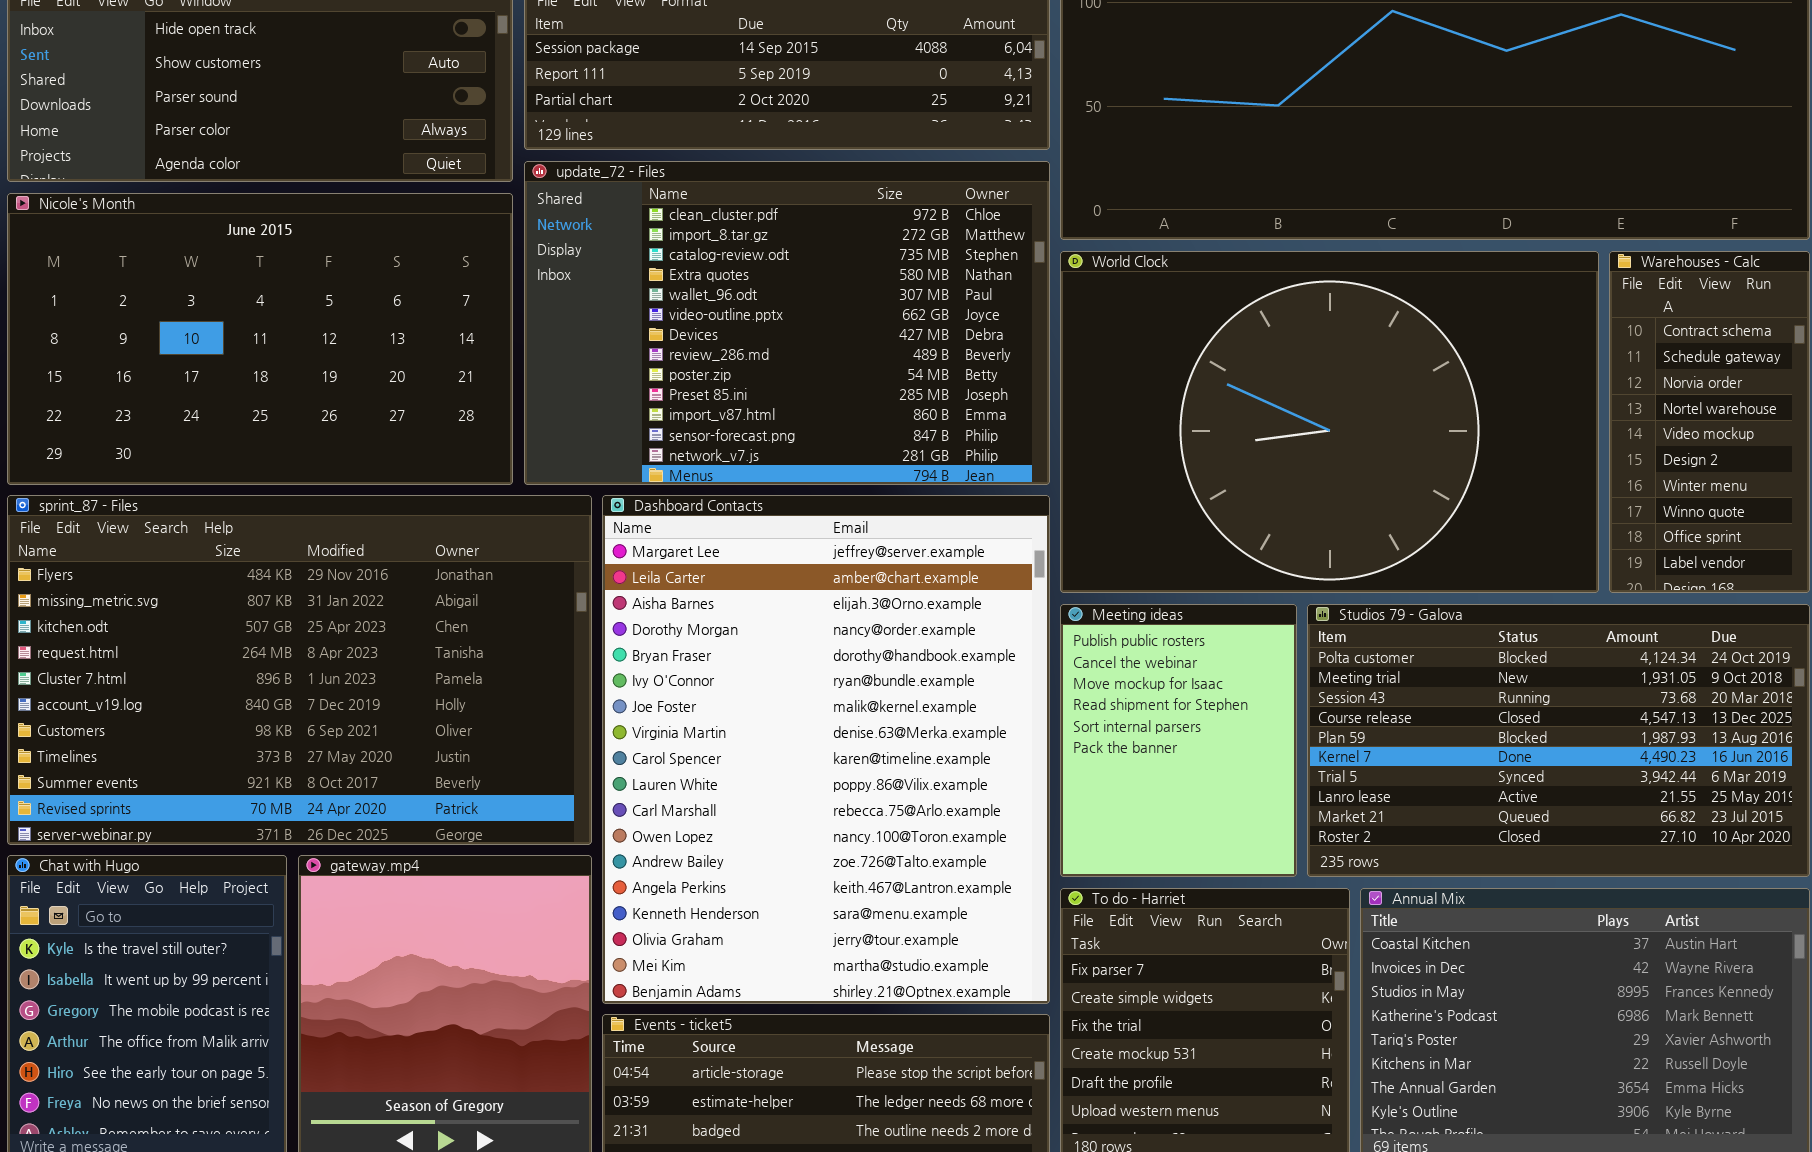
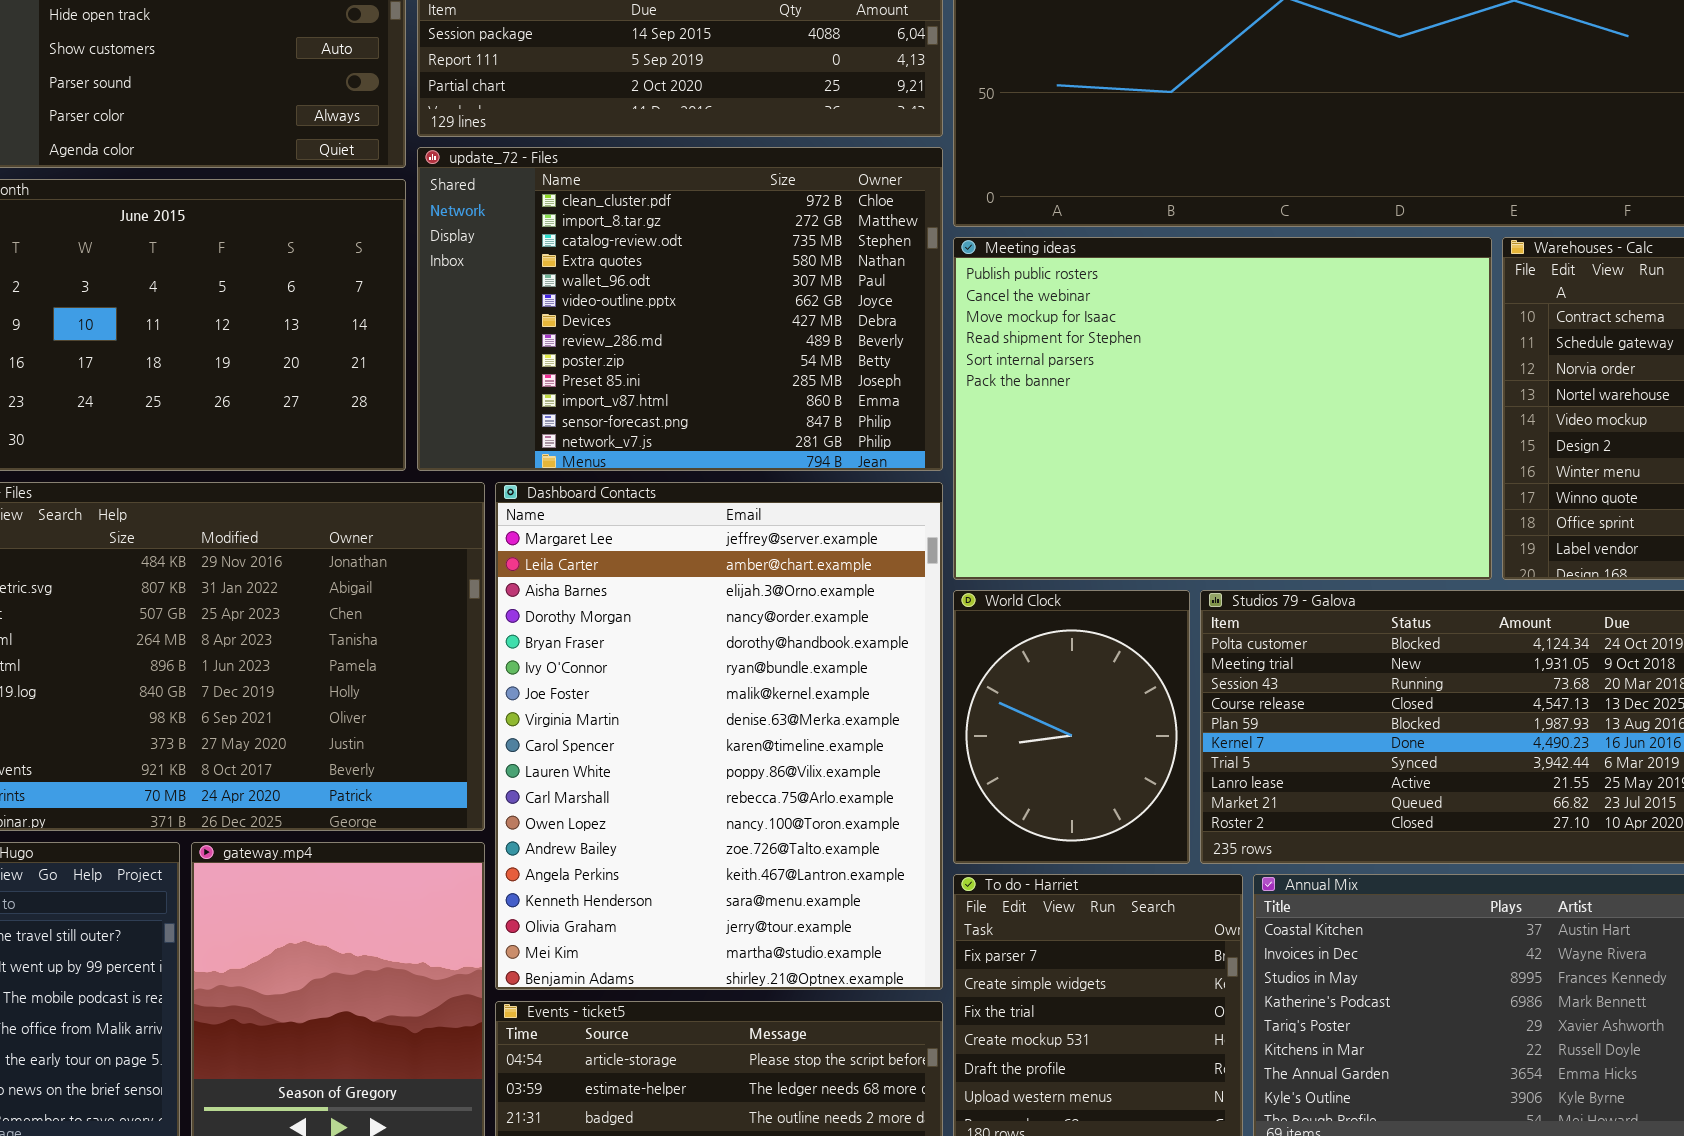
World Clock: [1060,251,1599,593] -> [953,590,1190,864], moved, resized
Meeting ideas: [1060,604,1297,877] -> [953,237,1492,580], moved, resized

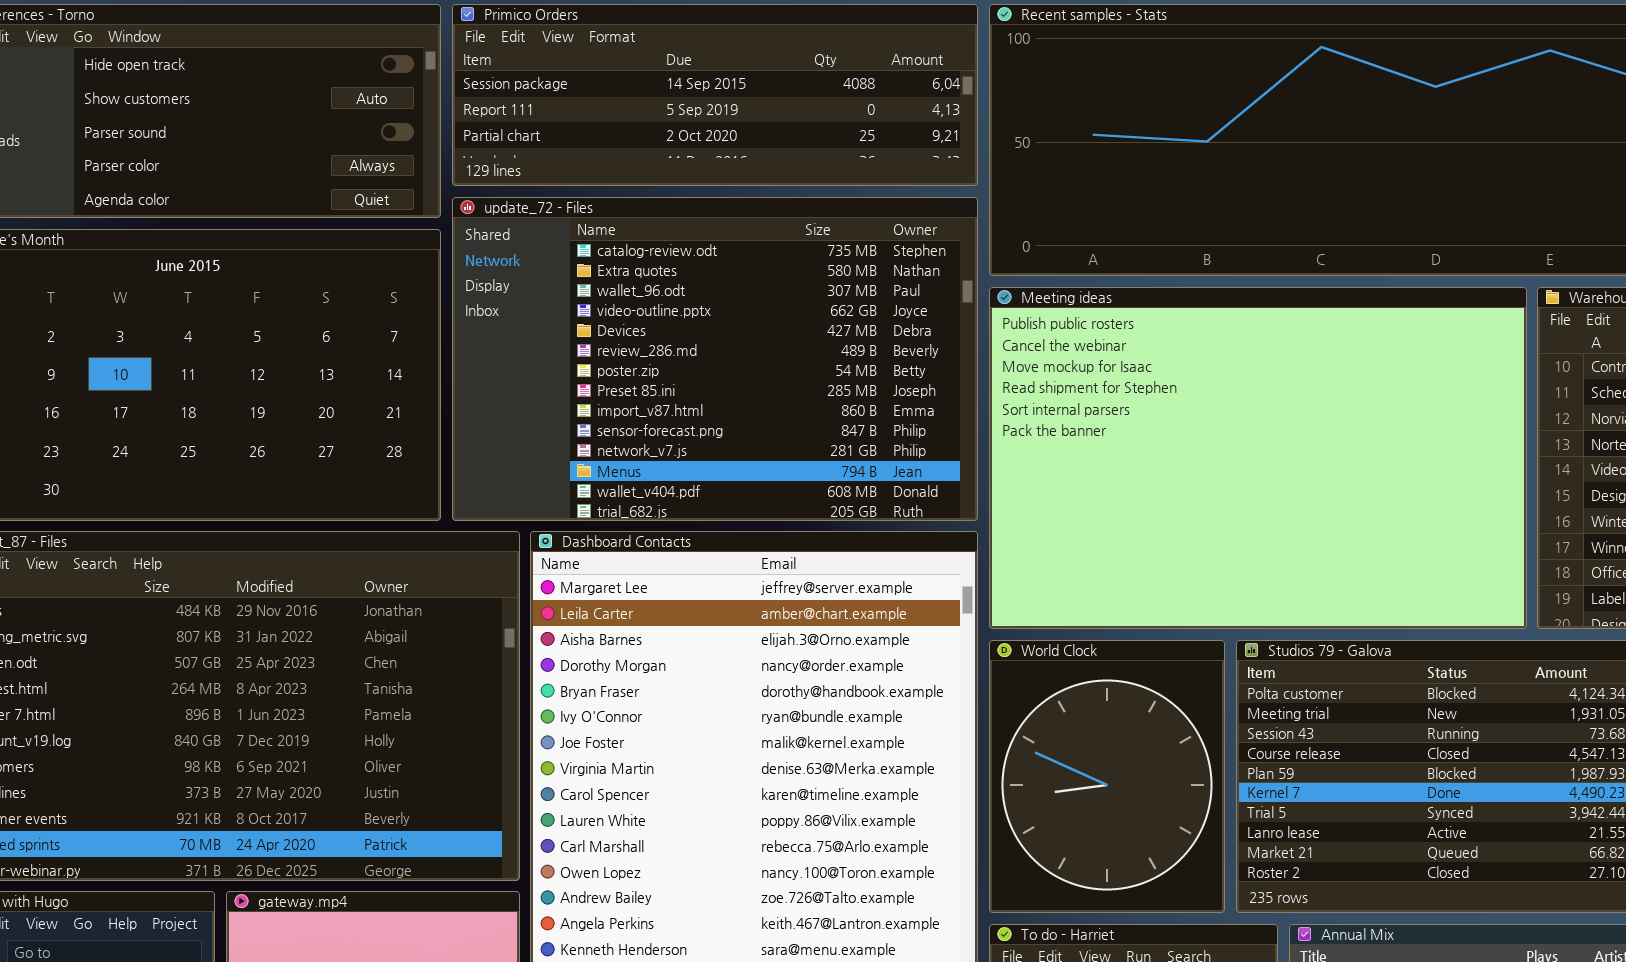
update_72 - Files: [417,147,943,471] -> [452,197,978,521], scrolled down 2 rows

